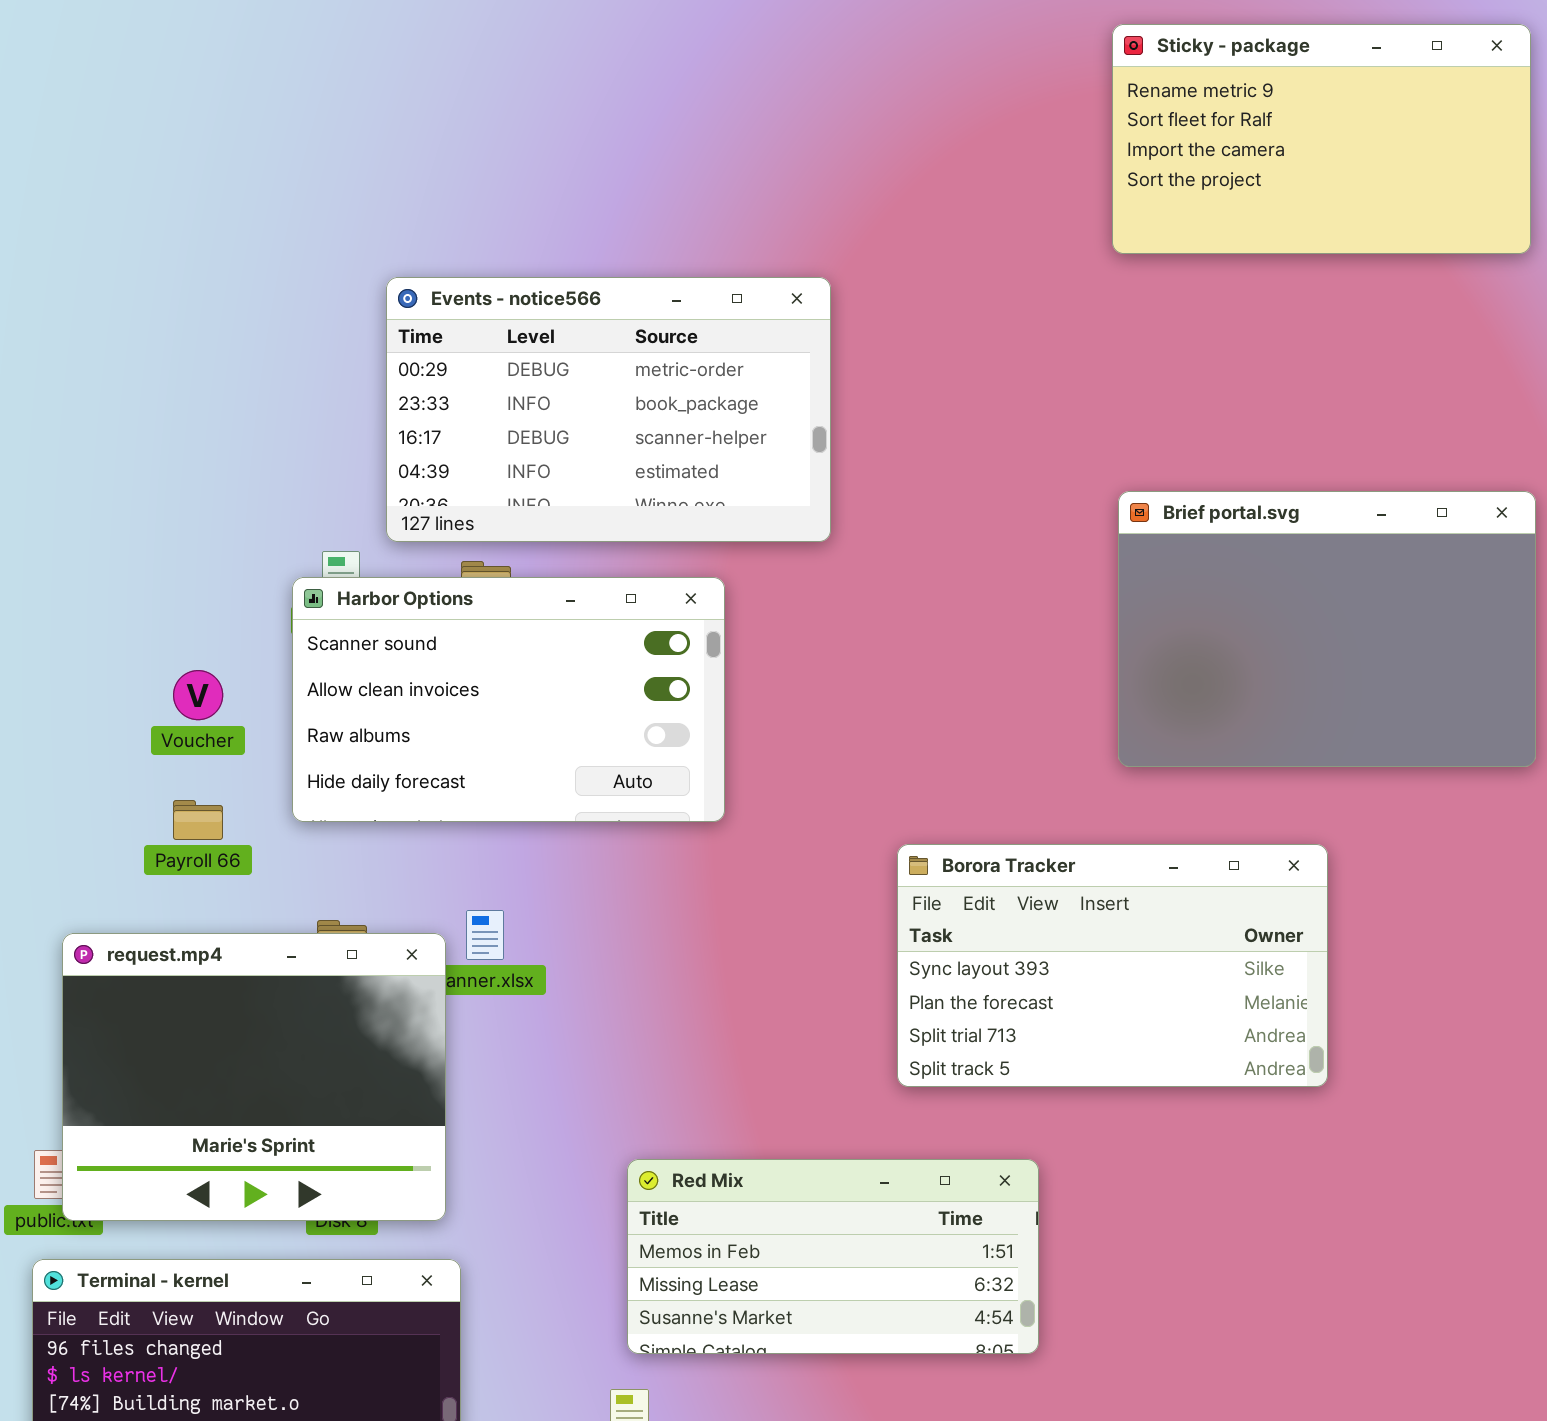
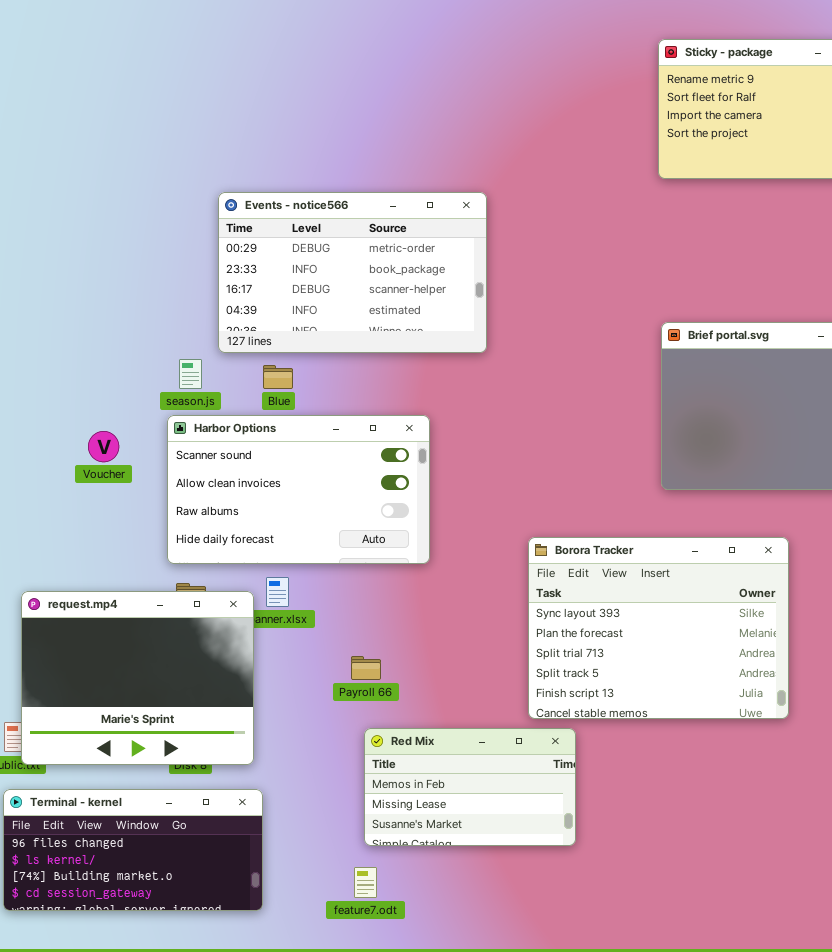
Harbor Options: [292,577,725,822] -> [167,415,430,564], moved
Payroll 66: [173,800,223,840] -> [351,656,381,680], moved
Borora Tracker: [897,844,1328,1087] -> [528,537,789,719], resized
Red Mix: [627,1159,1039,1354] -> [364,728,576,846], resized

